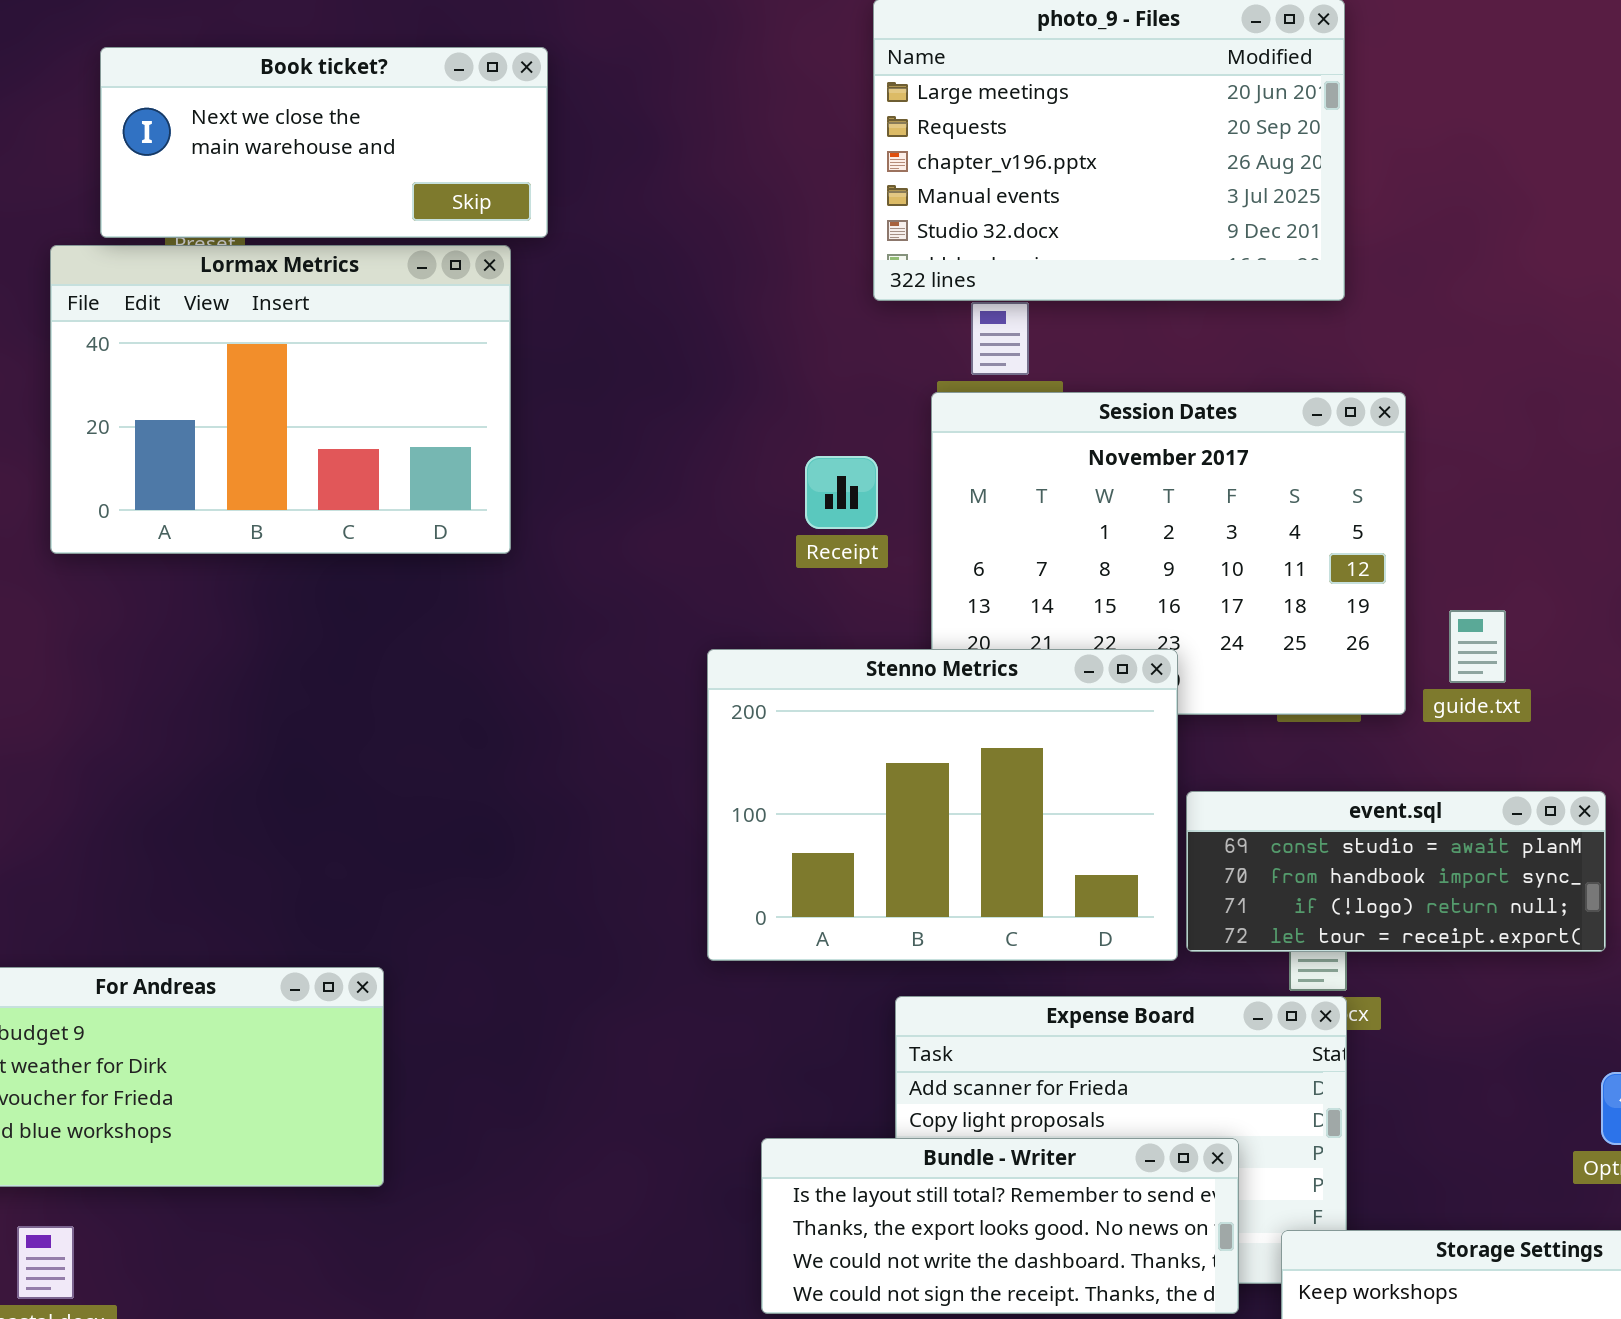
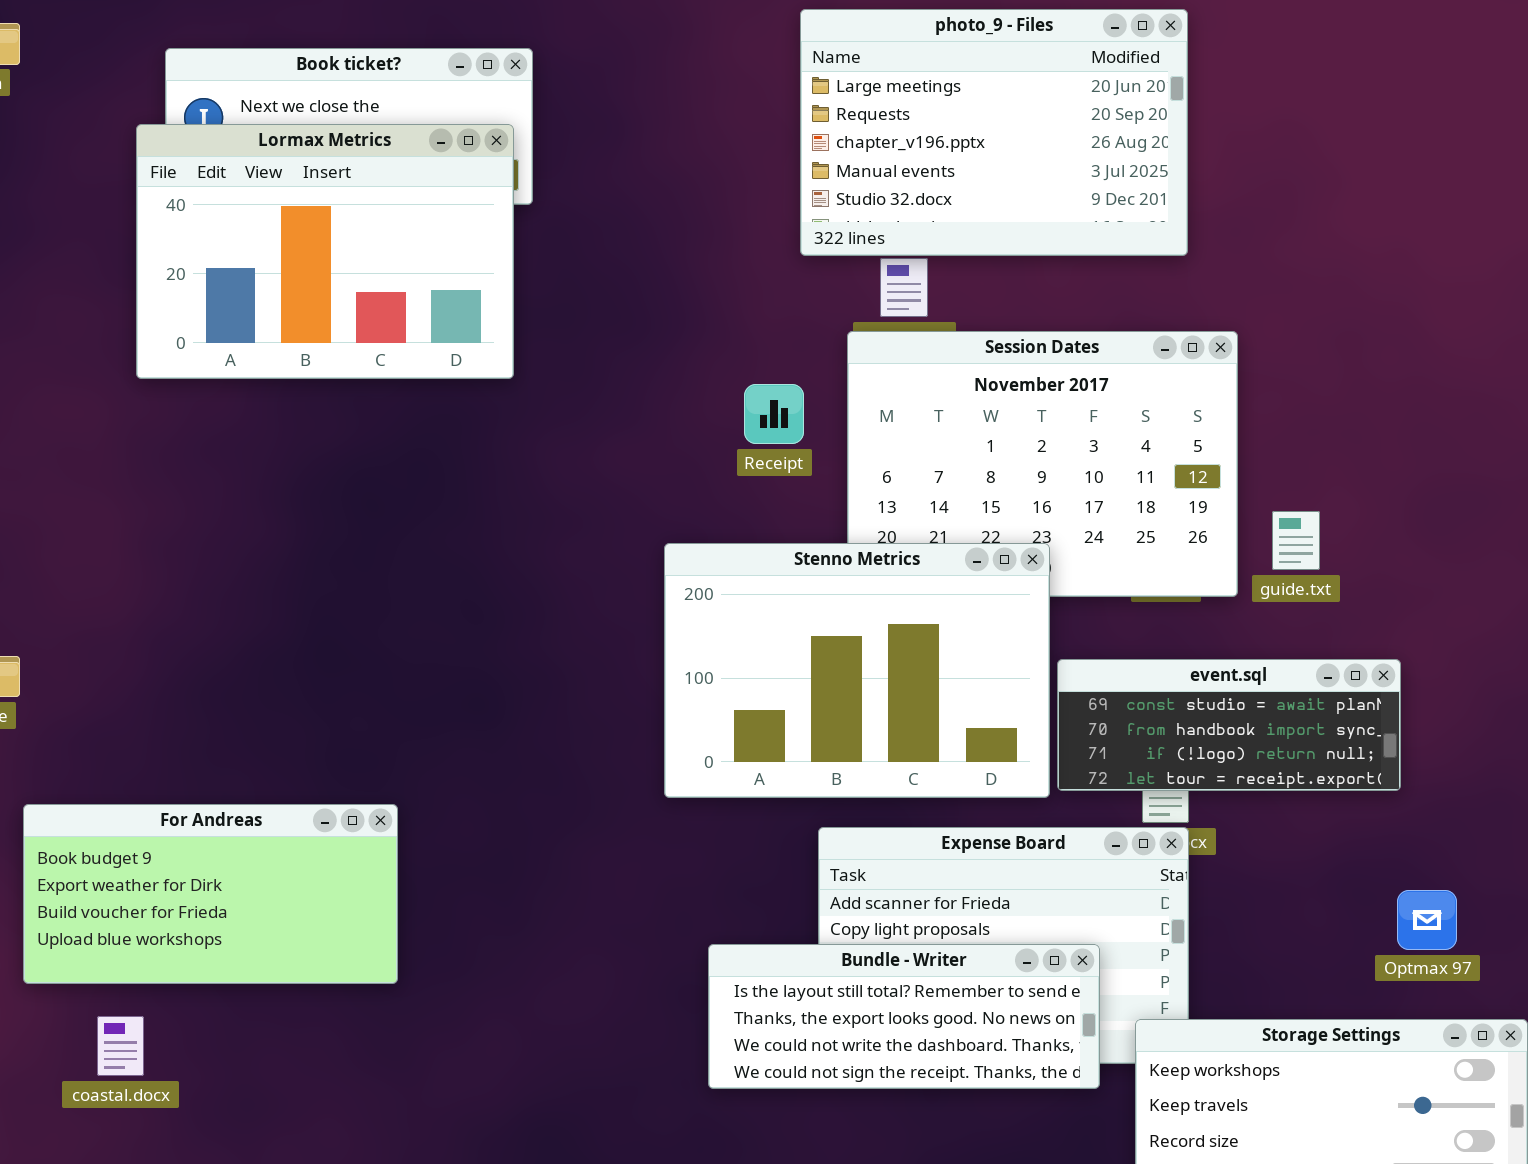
Lormax Metrics: [50,245,511,554] -> [136,124,514,379], moved

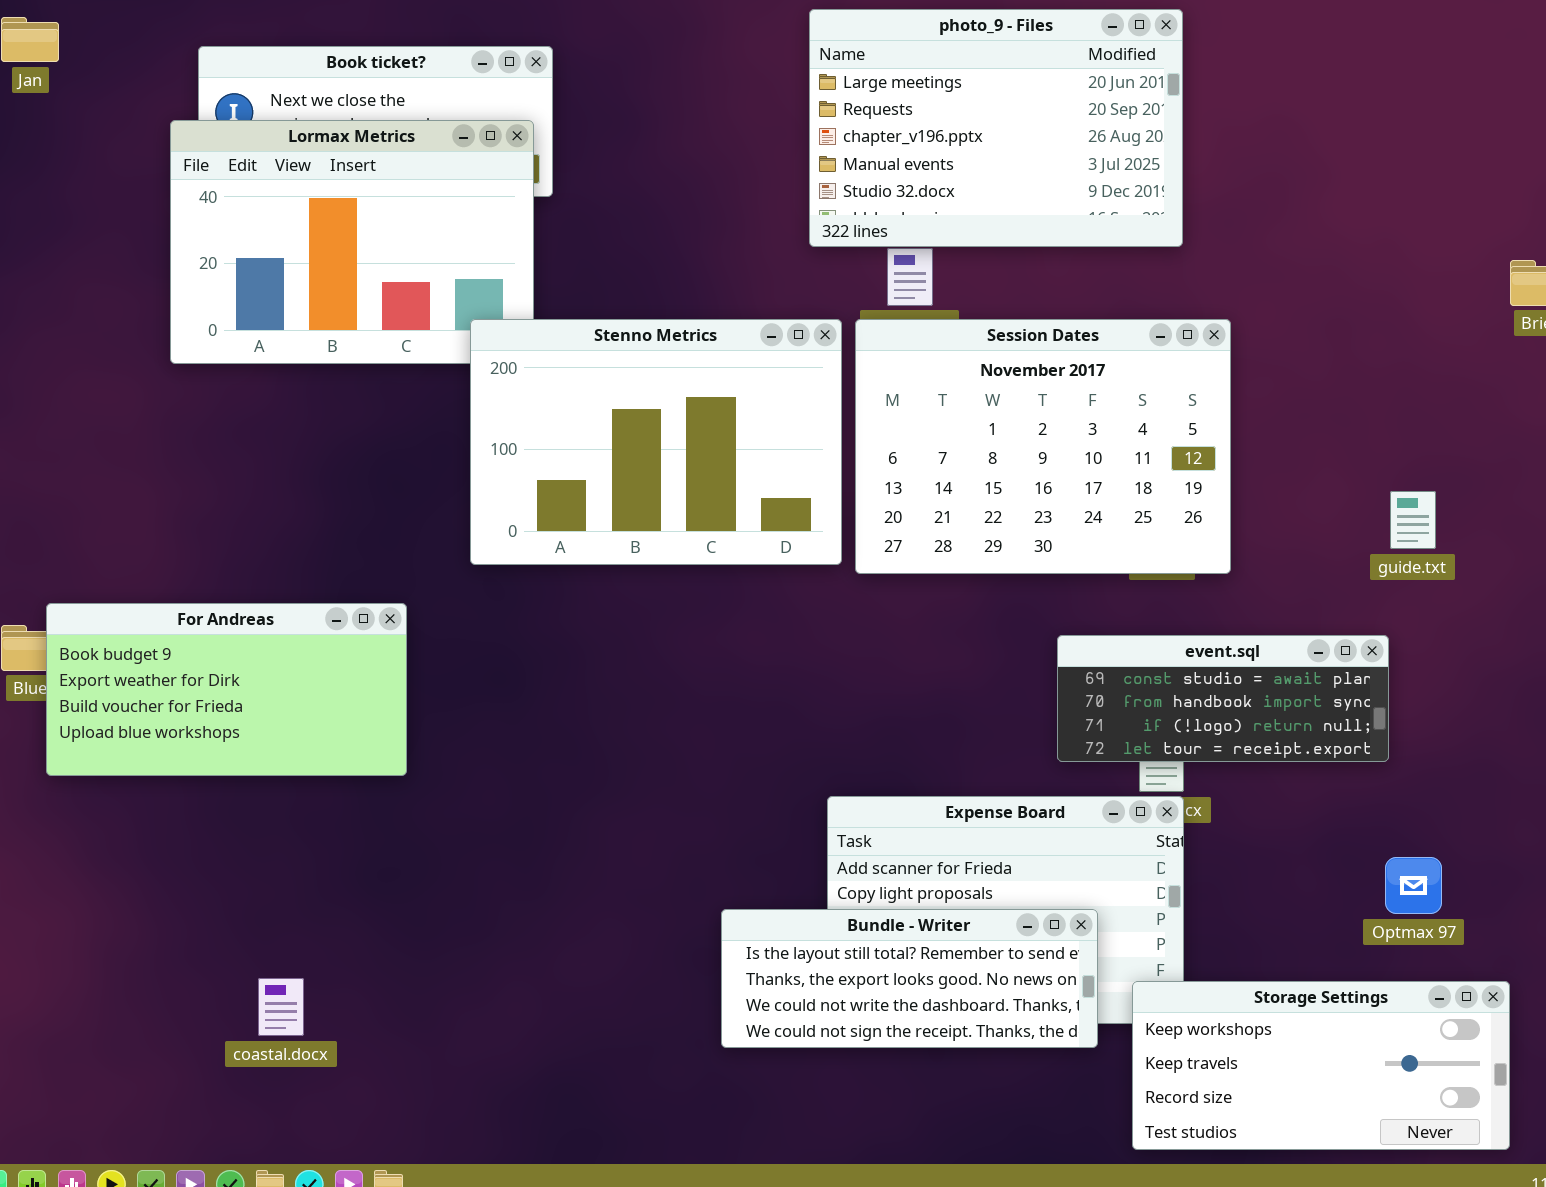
guide.txt: [1272,511,1320,570] -> [1390,491,1436,549], moved
Stenno Metrics: [664,543,1050,798] -> [470,319,842,565], moved
For Andreas: [23,804,398,984] -> [46,603,407,776], moved
coastal.docx: [97,1016,144,1076] -> [258,978,304,1036], moved

